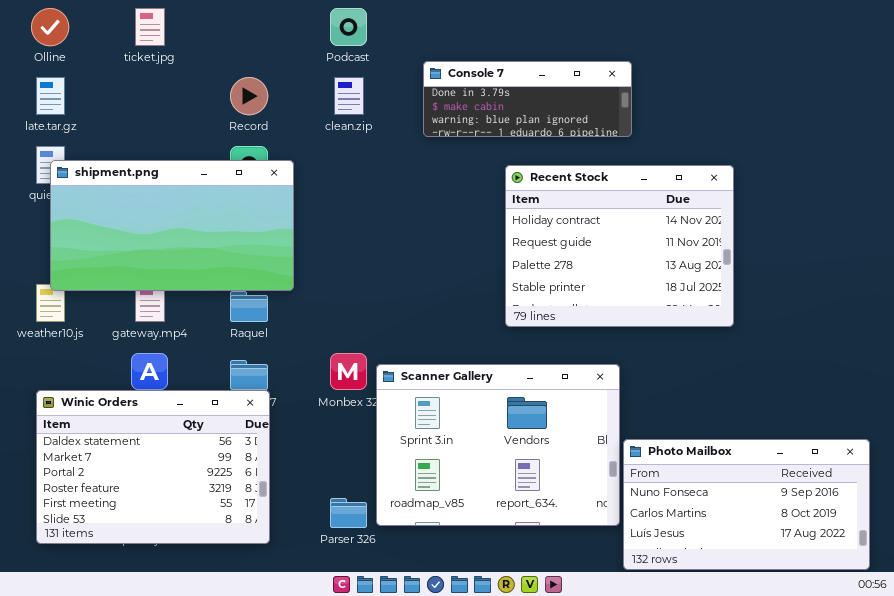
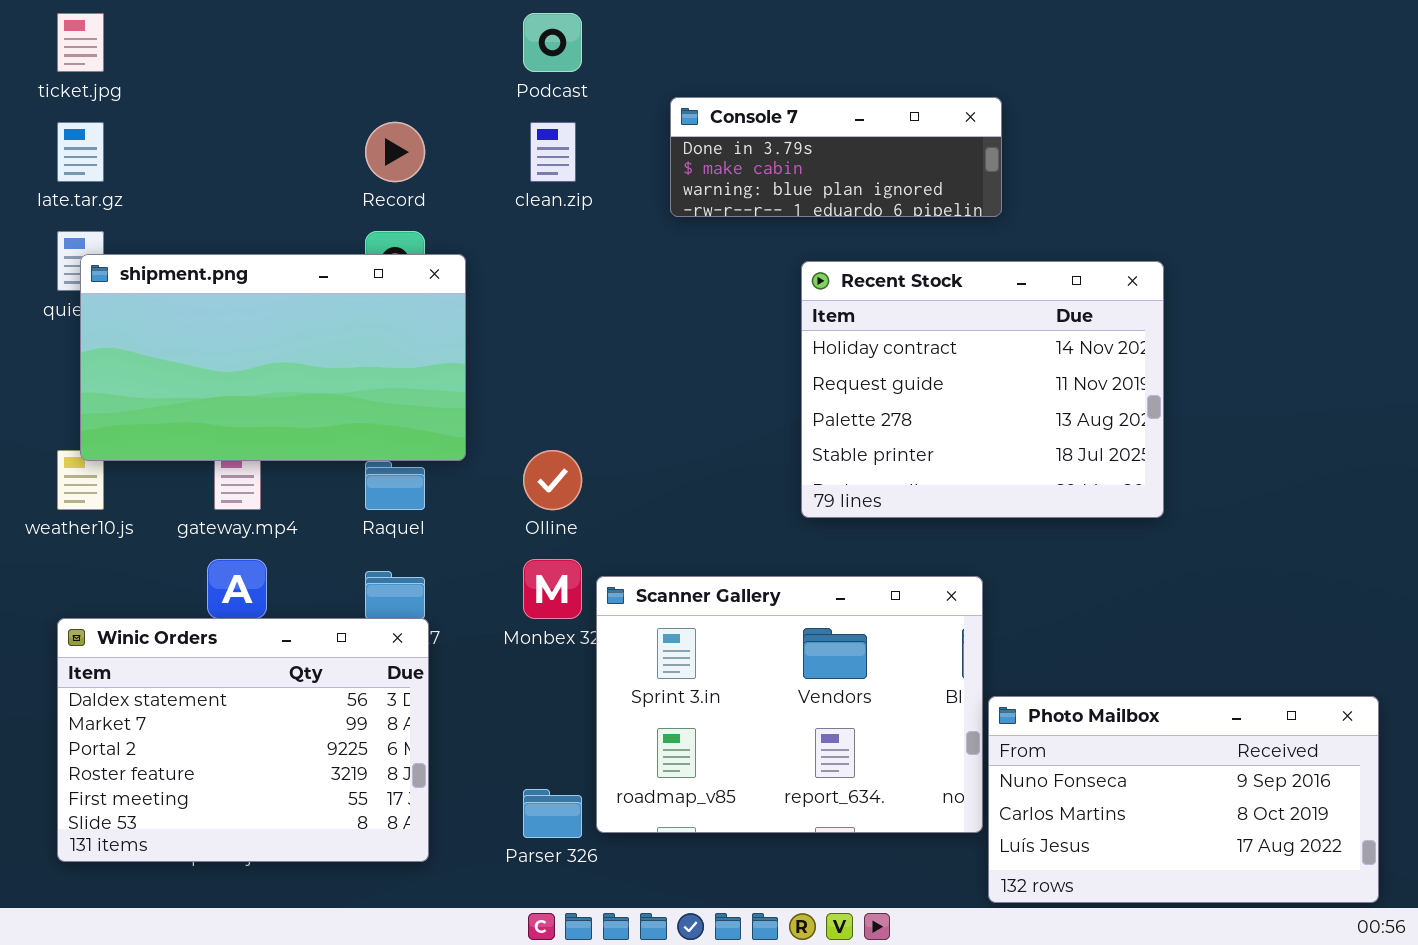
Olline: [31,8,69,46] -> [523,450,582,510], moved
ticket.jpg: [135,8,165,46] -> [57,13,104,72], moved

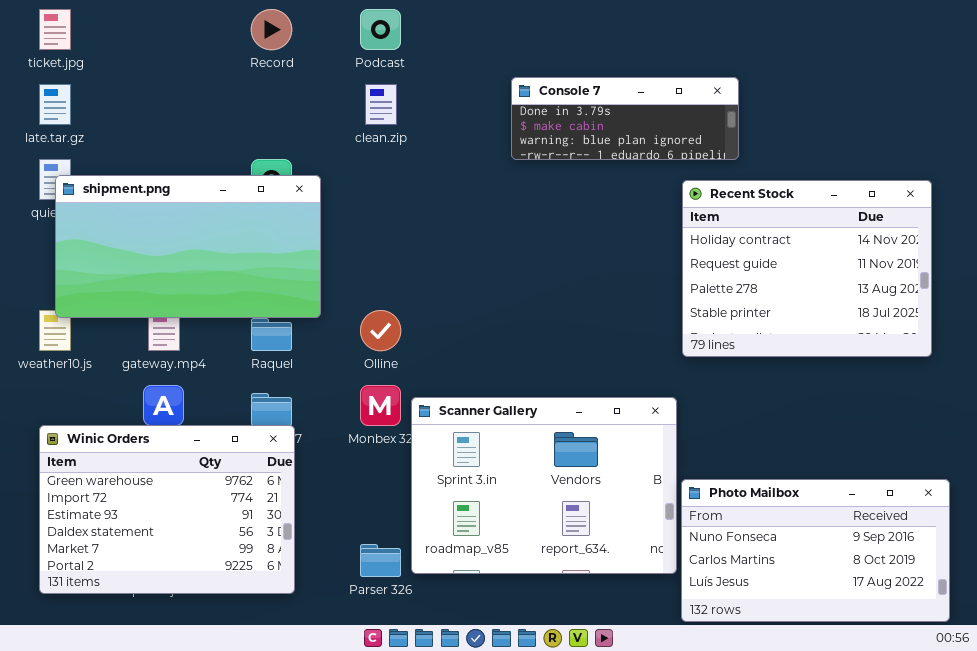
Console 7: [670,97,1002,217] -> [511,77,739,160], moved
Record: [365,122,425,182] -> [251,9,292,50], moved
Recent Stock: [801,261,1164,518] -> [682,180,932,357], moved
Winic Orders: [57,618,429,862] -> [39,425,295,594], scrolled up 3 rows

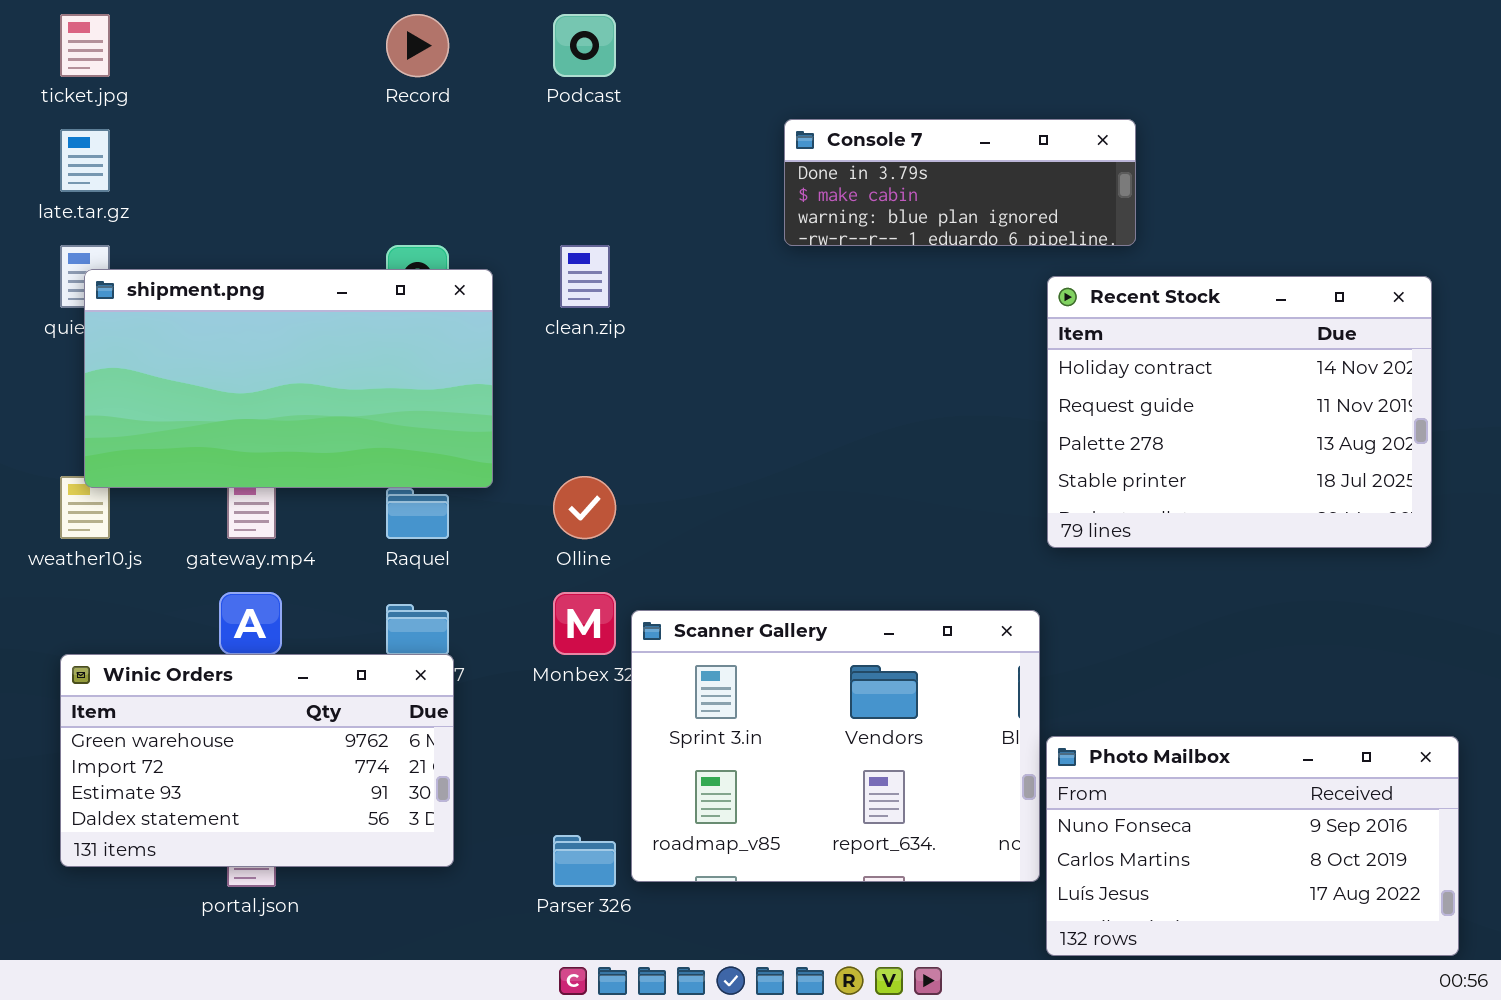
clean.zip: [365,84,397,125] -> [560,245,610,308], moved
Winic Orders: [39,425,295,594] -> [60,654,454,867], resized

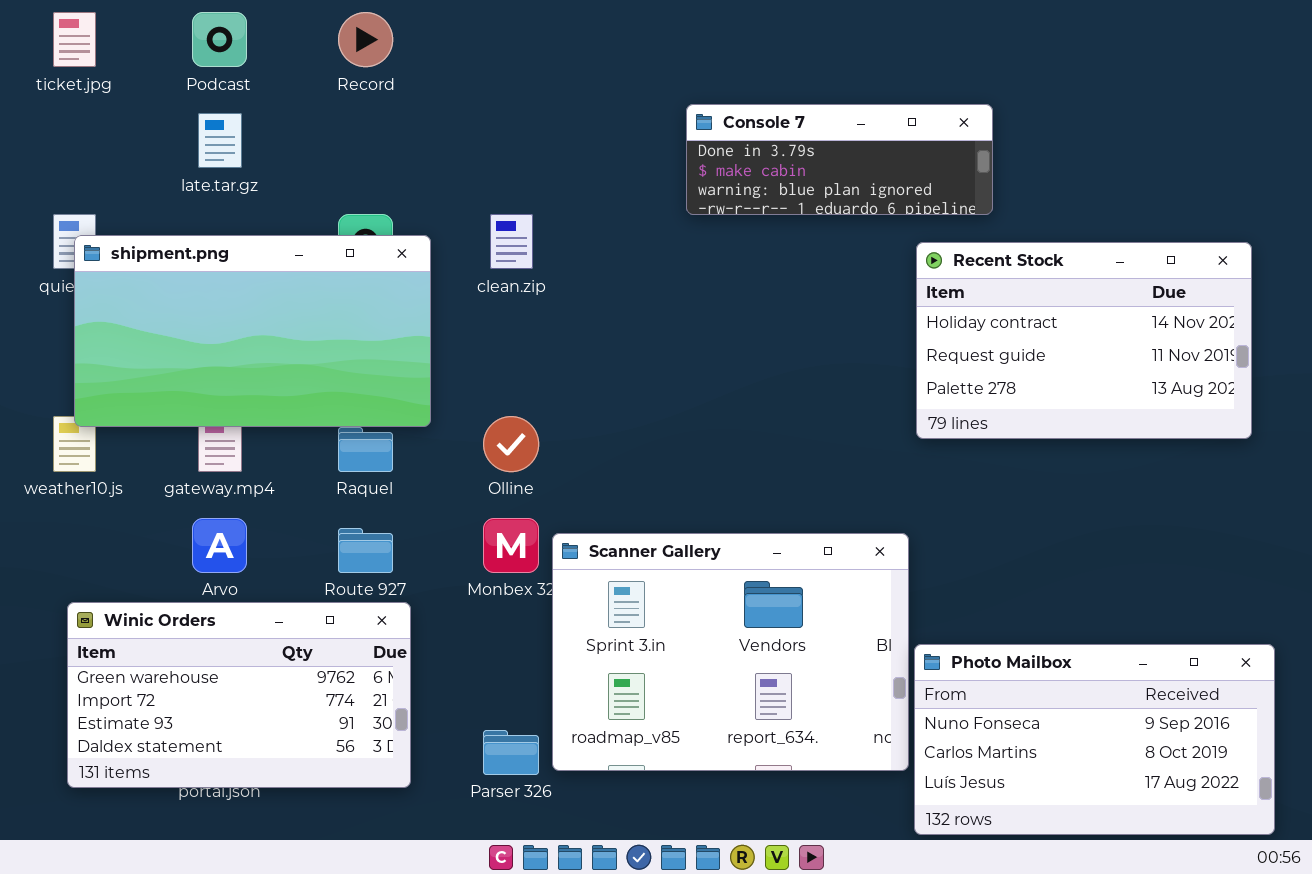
Podcast: [553,14,616,77] -> [192,12,247,67], moved
late.tar.gz: [60,129,110,192] -> [198,113,242,168], moved
Recent Stock: [1047,276,1432,548] -> [916,242,1252,439], resized
Winic Orders: [60,654,454,867] -> [67,602,411,788], moved

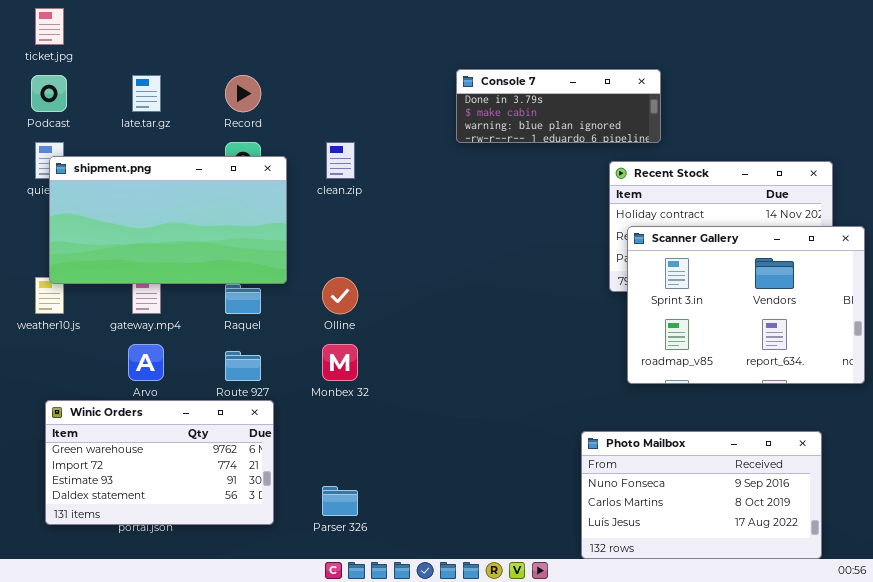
Podcast: [192,12,247,67] -> [31,75,67,112], moved
Record: [338,12,393,67] -> [225,75,261,112], moved
Scanner Gallery: [552,533,909,771] -> [627,226,865,384], moved
Photo Mailbox: [914,644,1275,835] -> [581,431,822,559], moved

